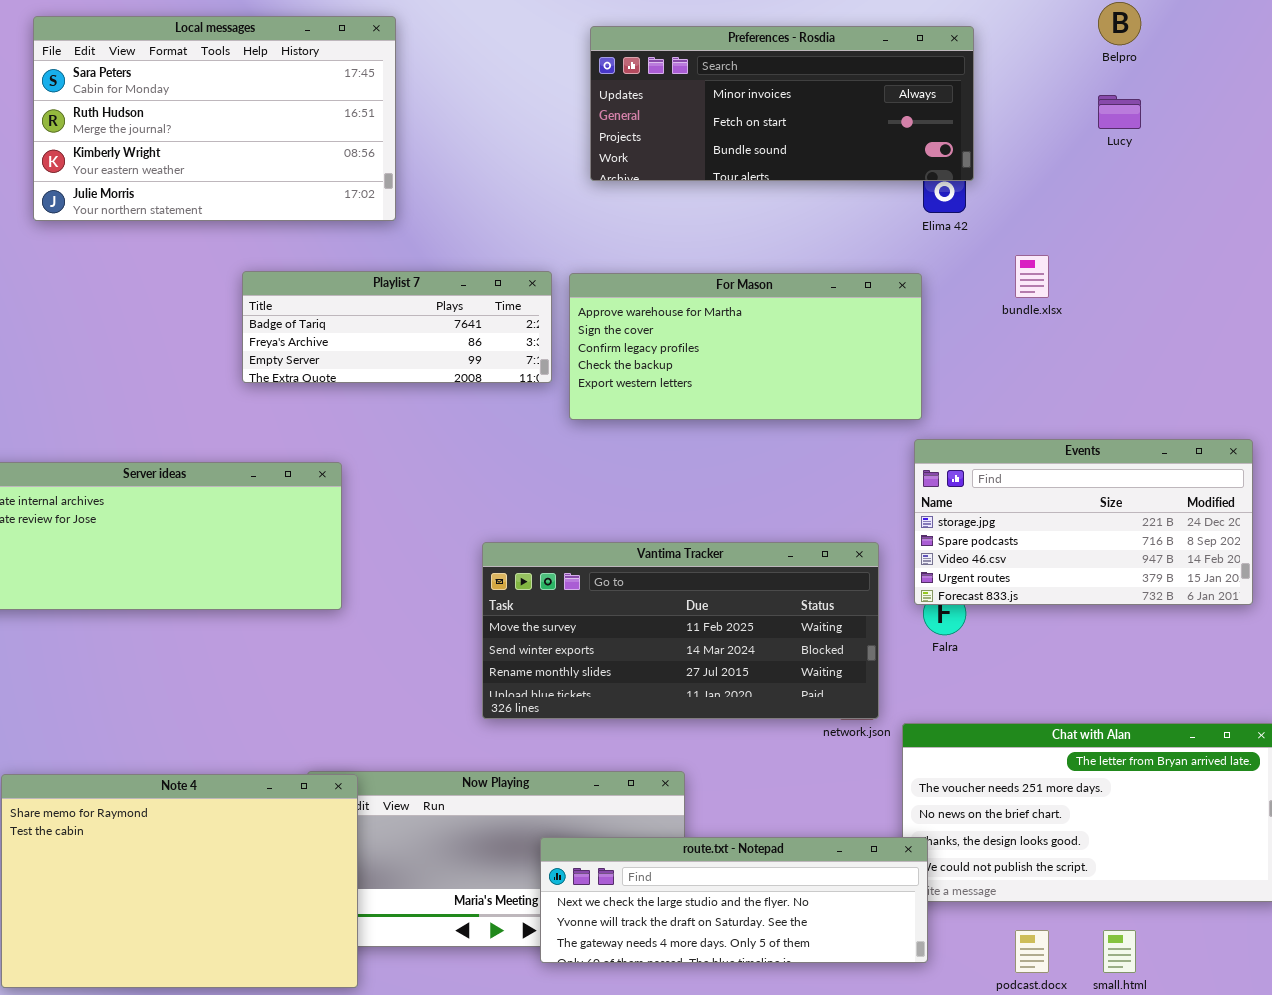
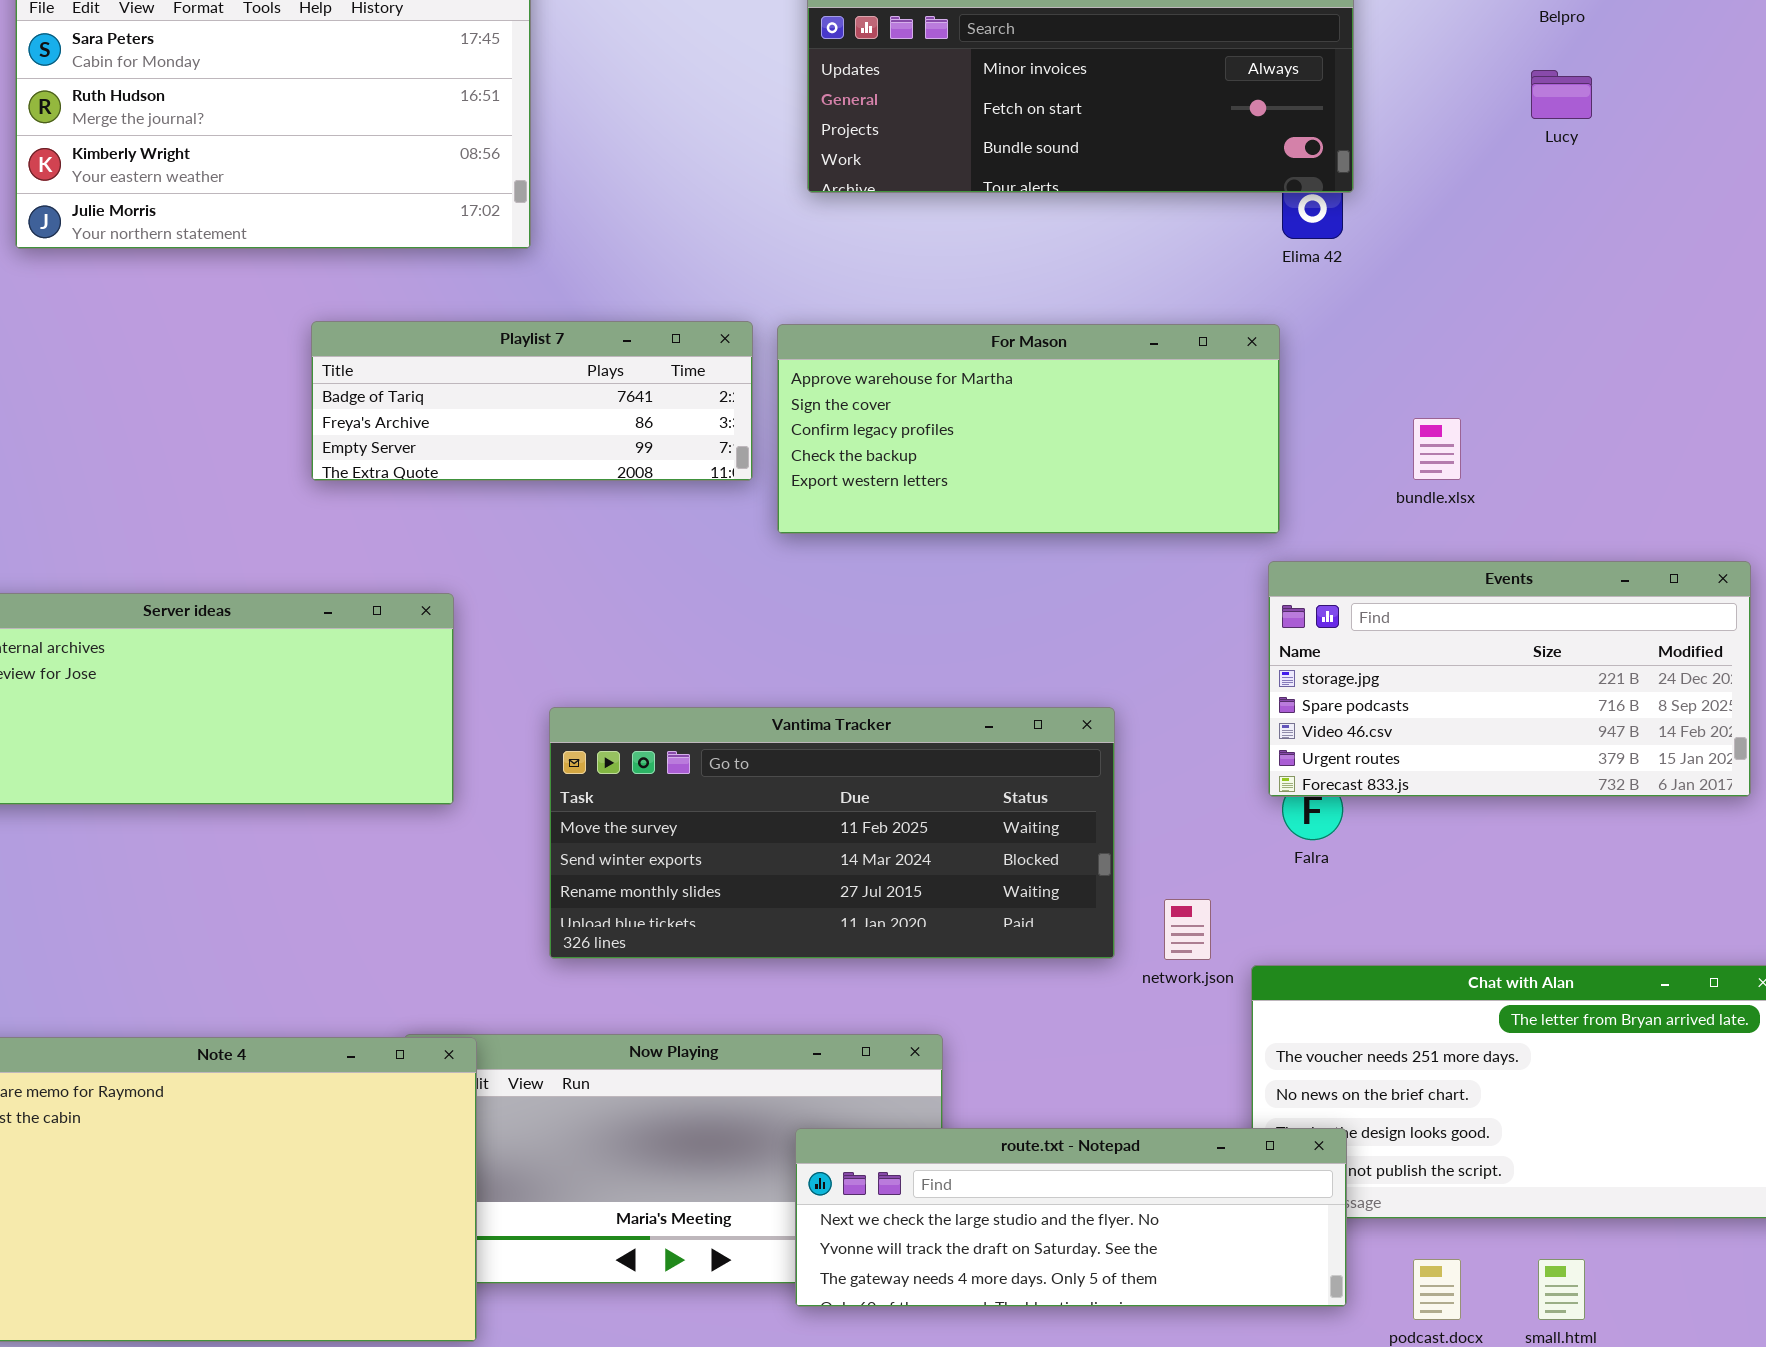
bundle.xlsx: [1015,255,1049,298] -> [1413,418,1461,480], moved
Vantima Tracker: [482,542,879,719] -> [549,707,1115,959], moved
route.txt - Notepad: [540,837,928,963] -> [795,1128,1347,1307], moved

